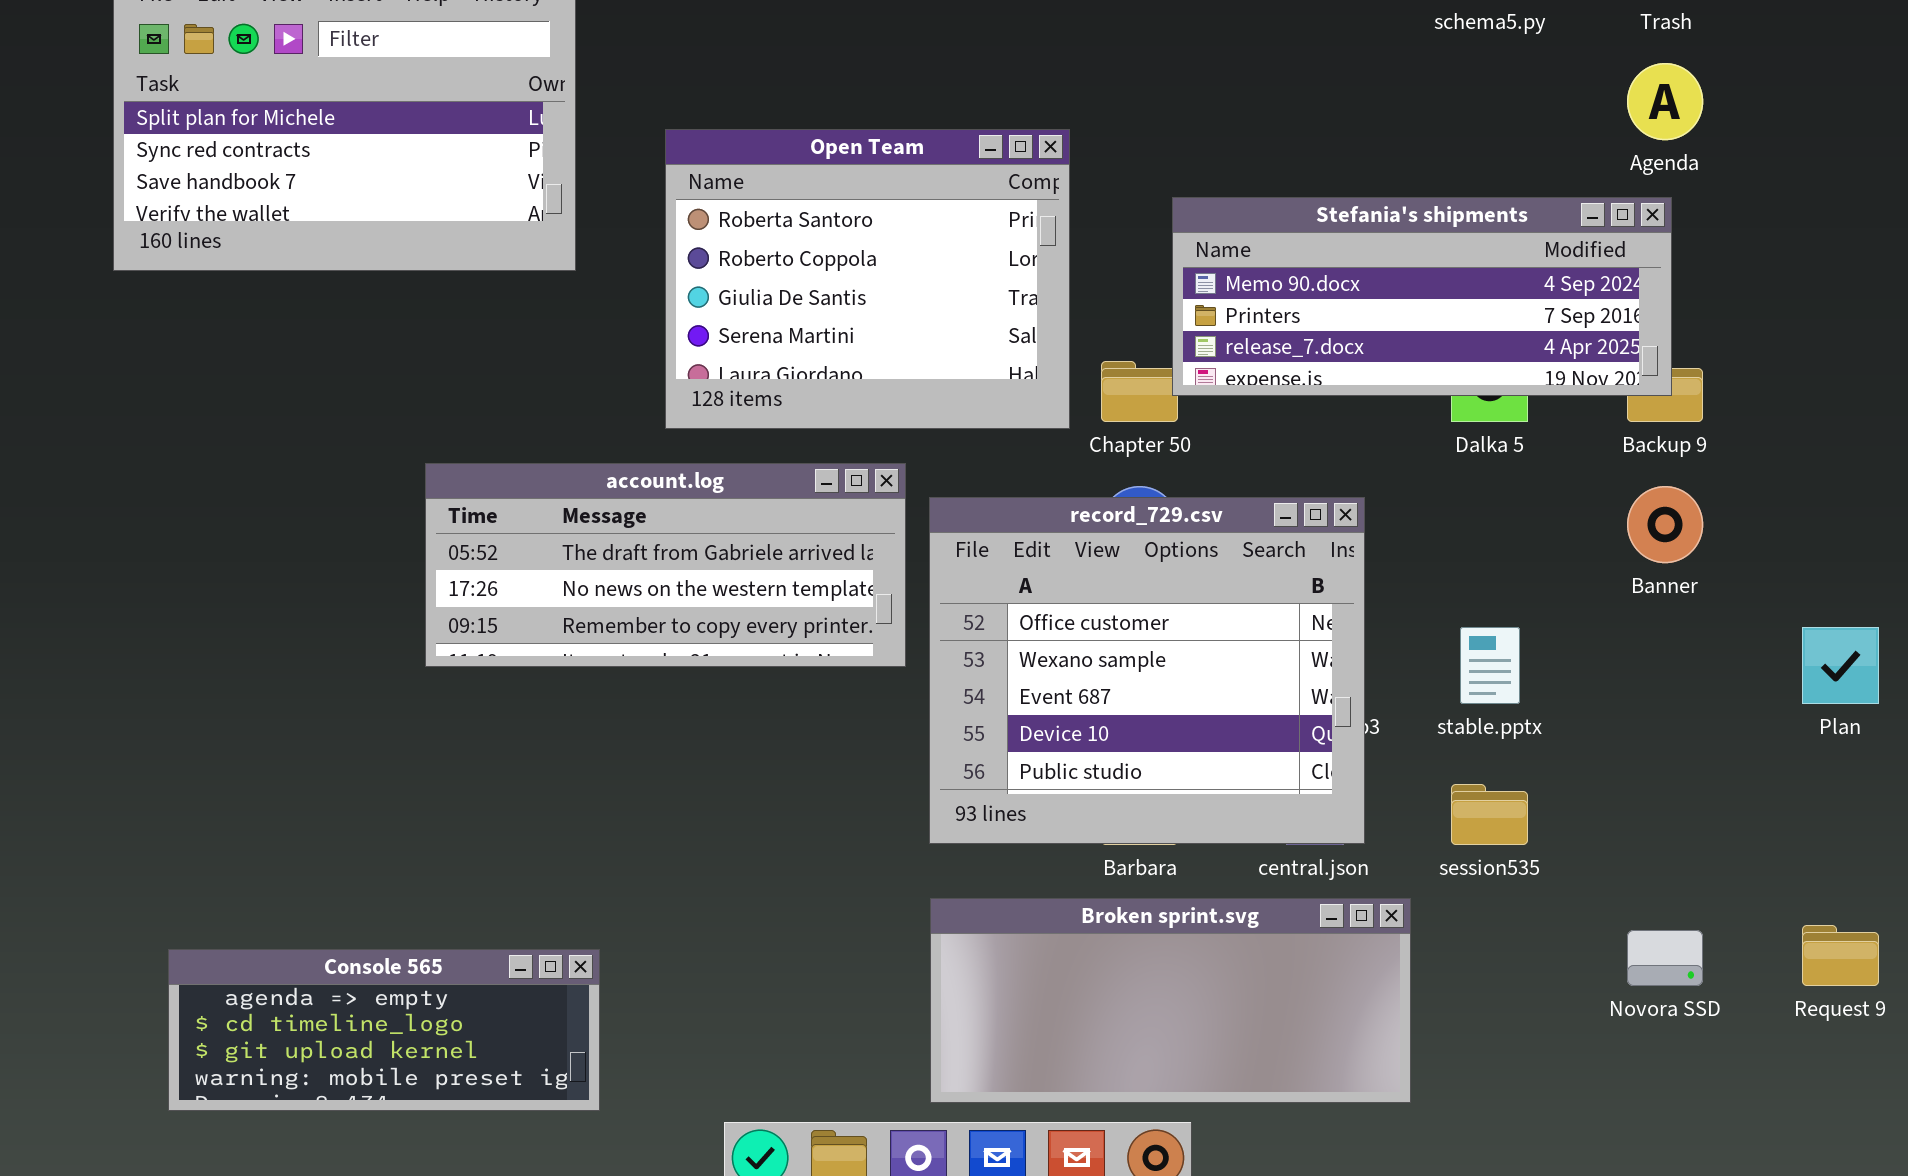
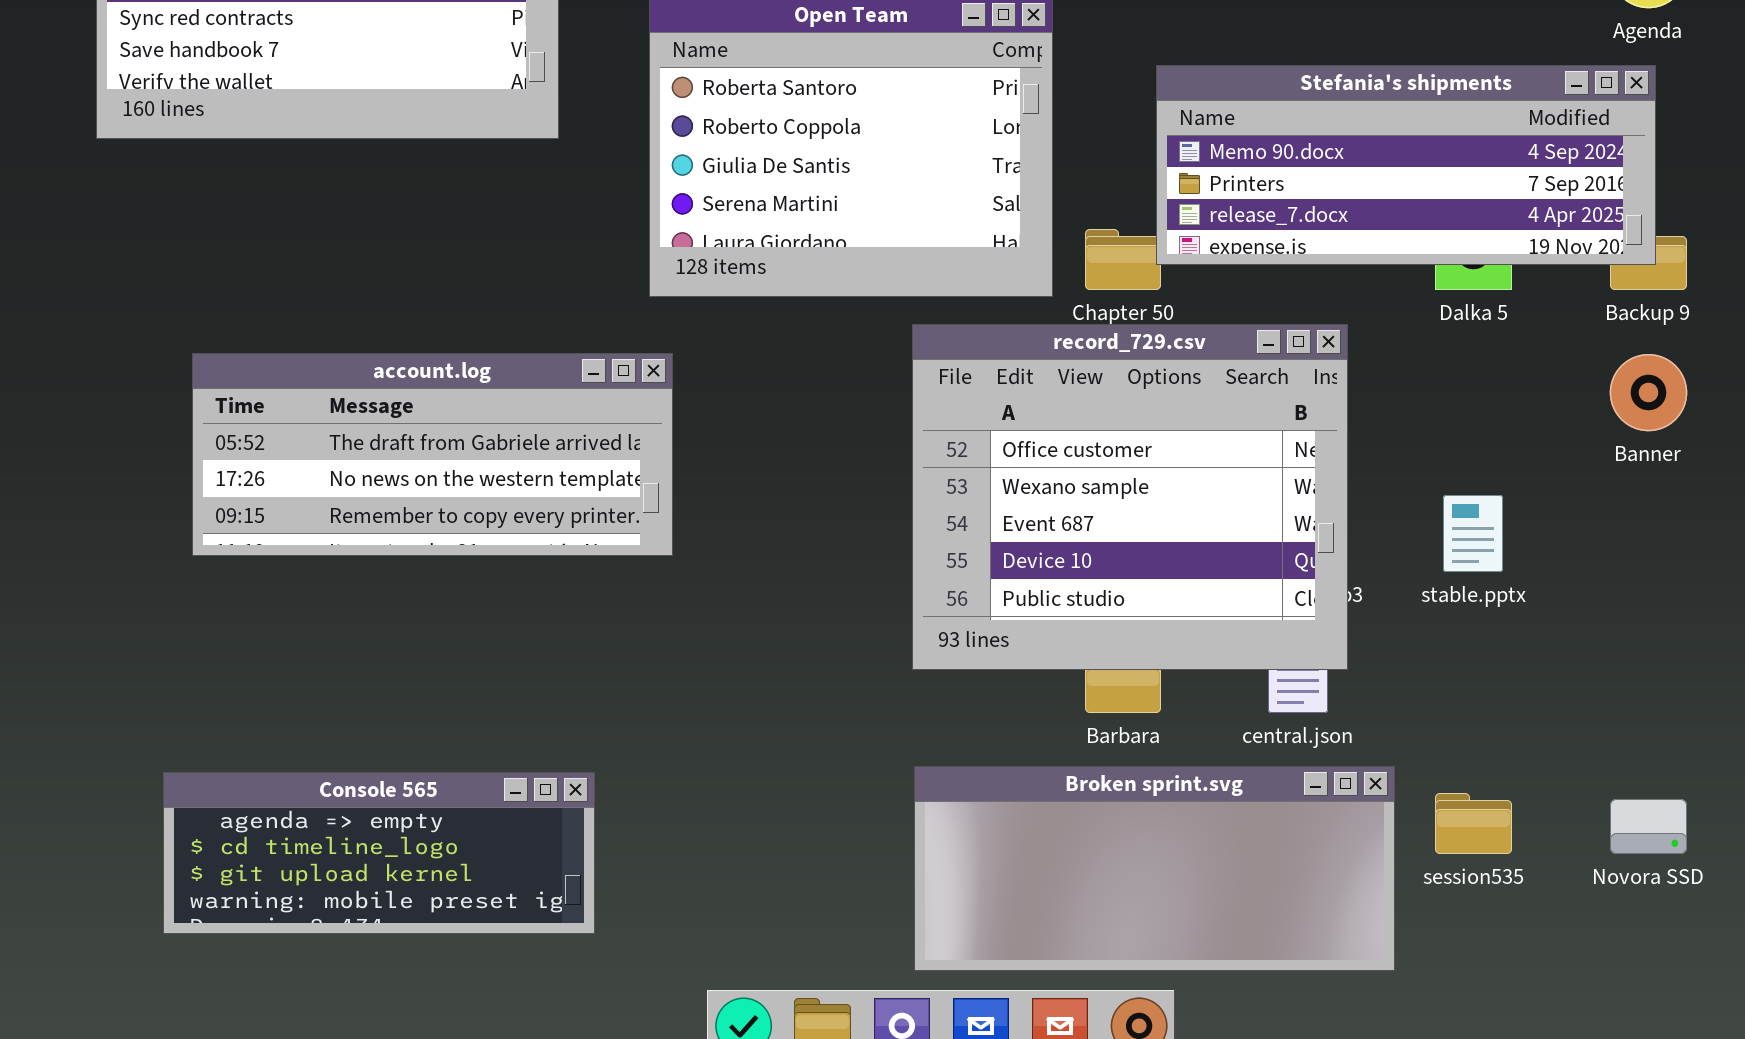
account.log: [425,463,906,667] -> [192,353,673,556], moved
record_729.csv: [929,497,1365,844] -> [912,324,1348,670], moved
session535: [1451,784,1528,845] -> [1435,793,1512,854], moved
Console 565: [168,949,600,1111] -> [163,772,595,934], moved

